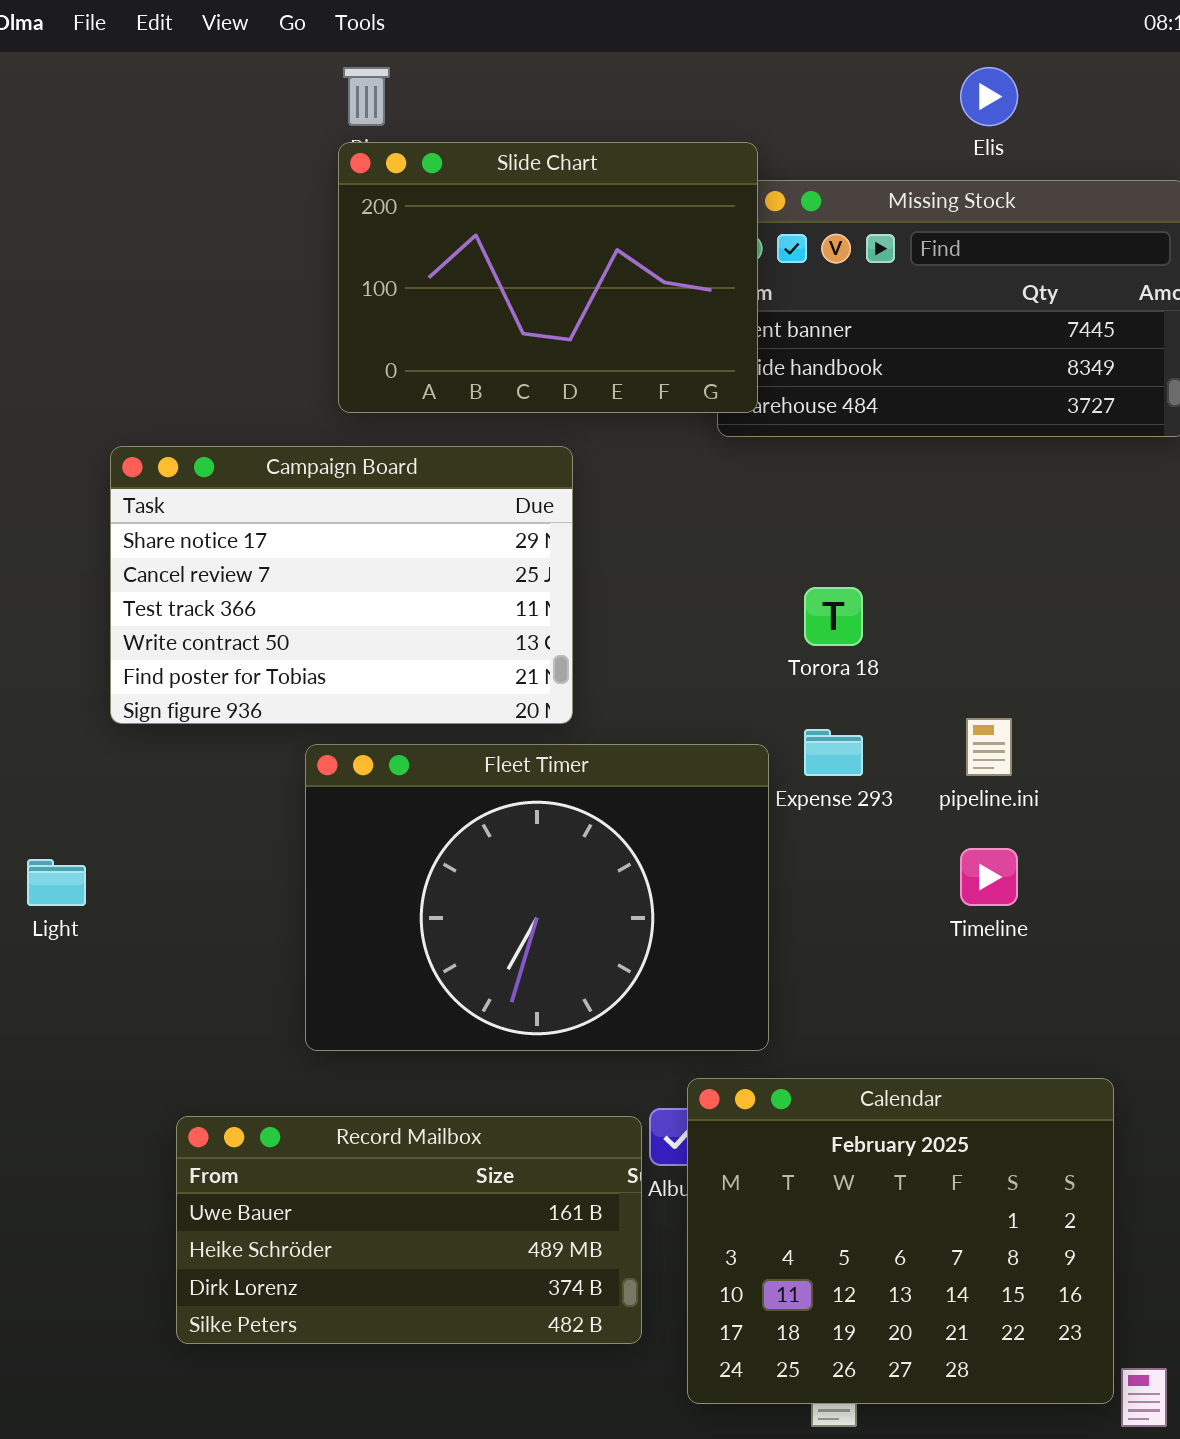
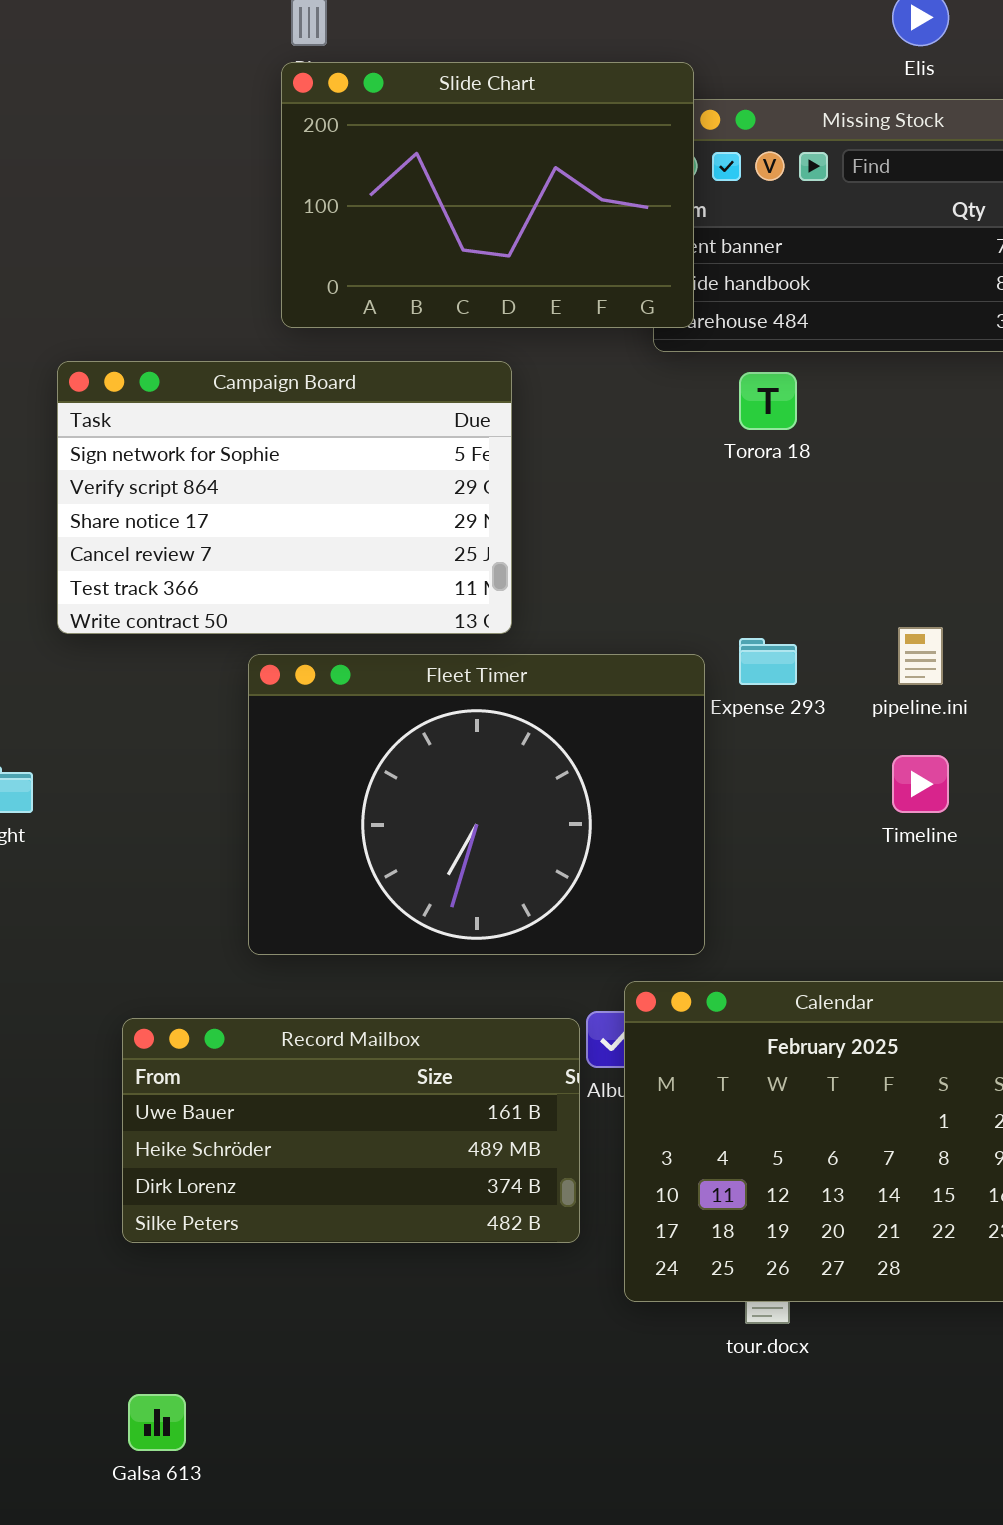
Campaign Board: [110,446,573,724] -> [57,361,512,634], scrolled up 2 rows
Torora 18: [804,587,863,646] -> [739,372,797,430], moved

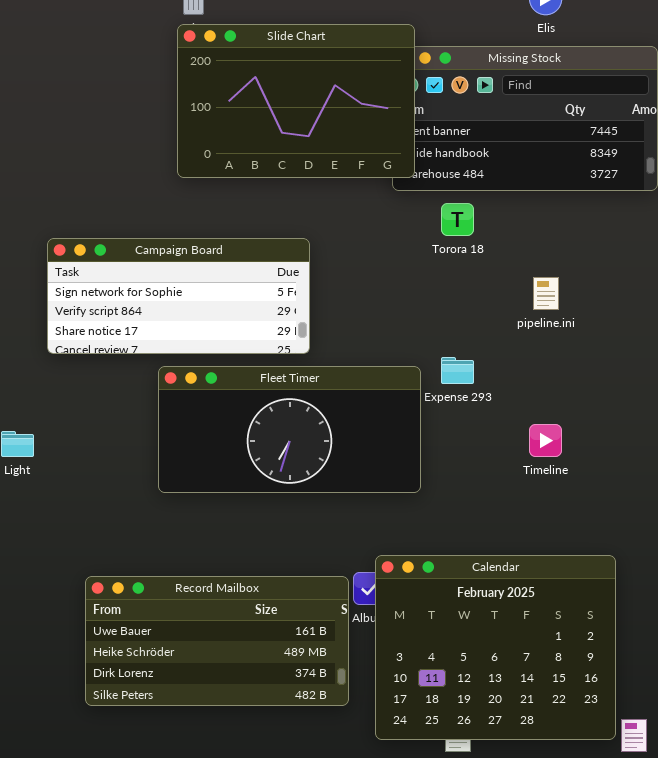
Campaign Board: [57,361,512,634] -> [47,238,310,354], resized
pipeline.ini: [898,627,943,685] -> [533,277,559,310], moved
Fleet Timer: [248,654,705,955] -> [158,366,421,493], resized

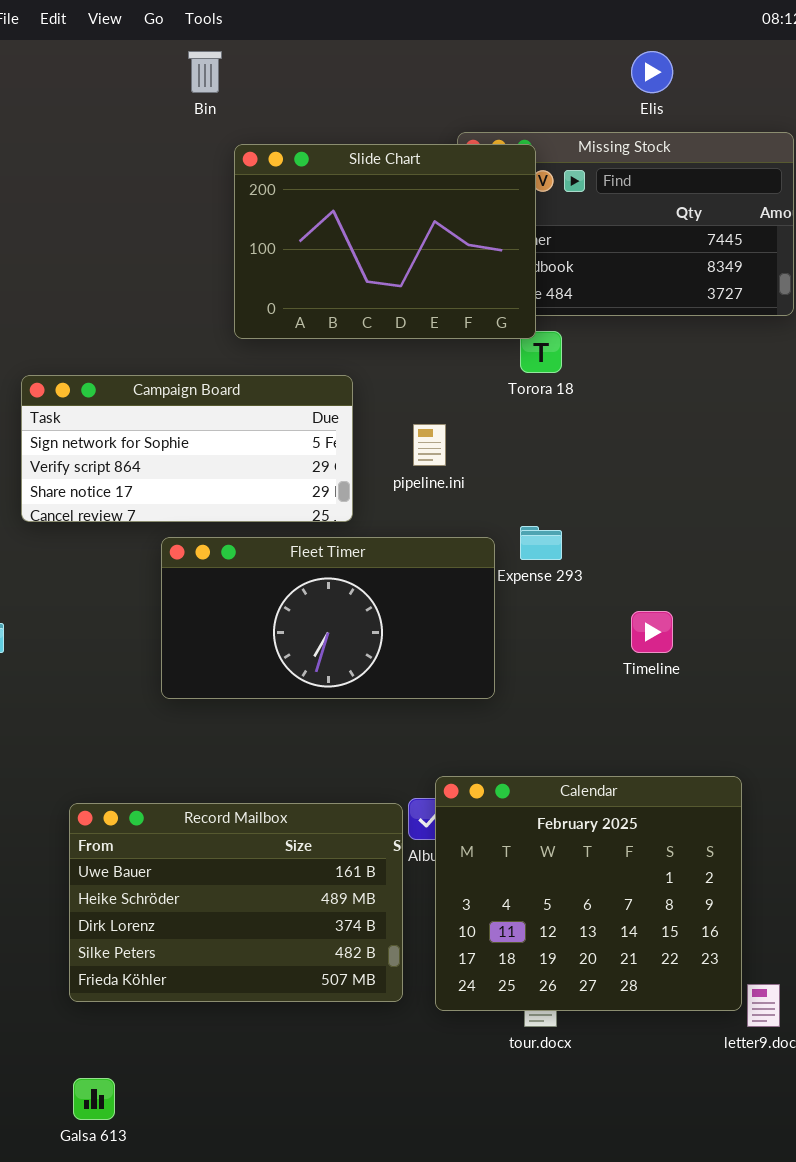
Slide Chart: [177,24,415,178] -> [234,144,536,339], moved
pipeline.ini: [533,277,559,310] -> [413,424,446,466], moved
Record Mailbox: [85,576,349,706] -> [69,803,403,1002], resized

